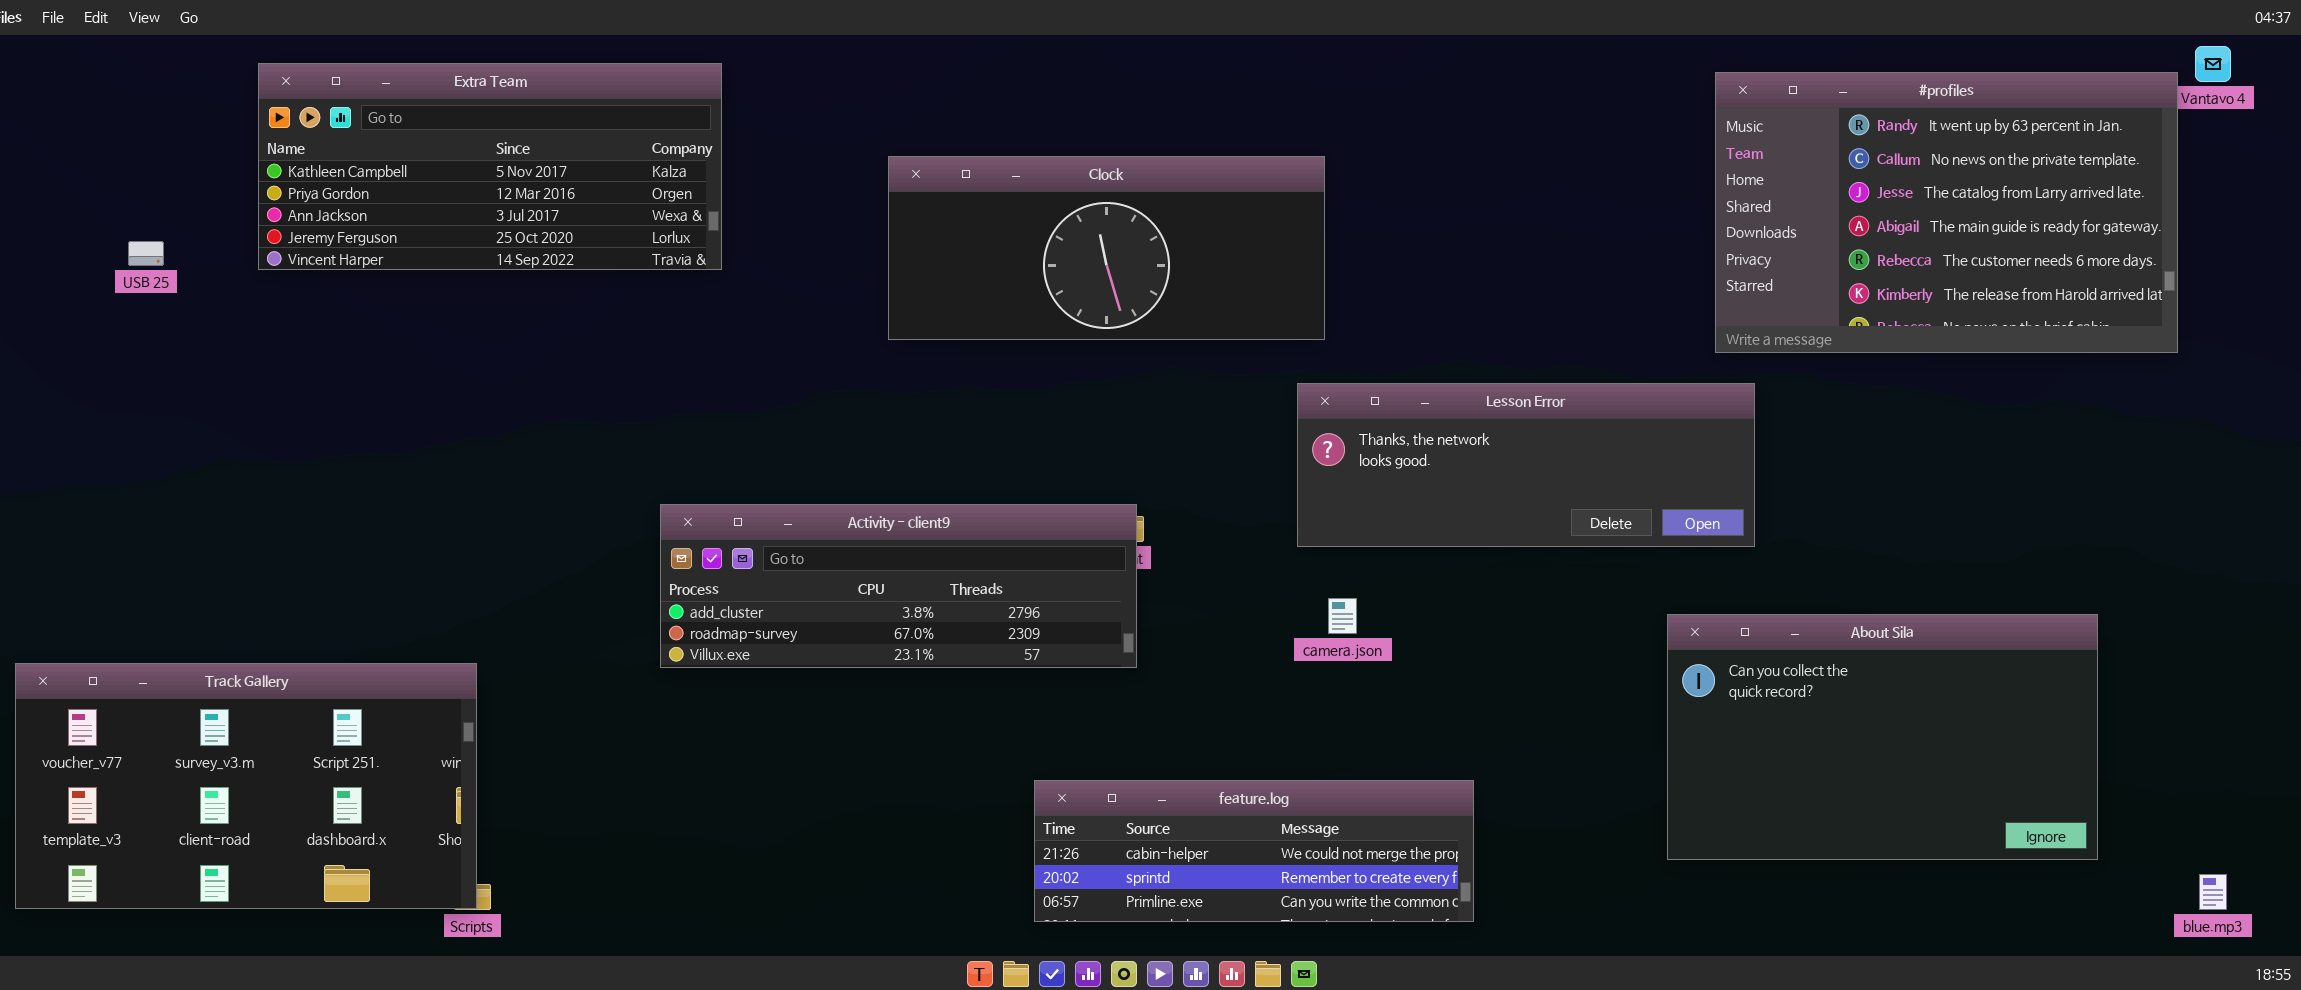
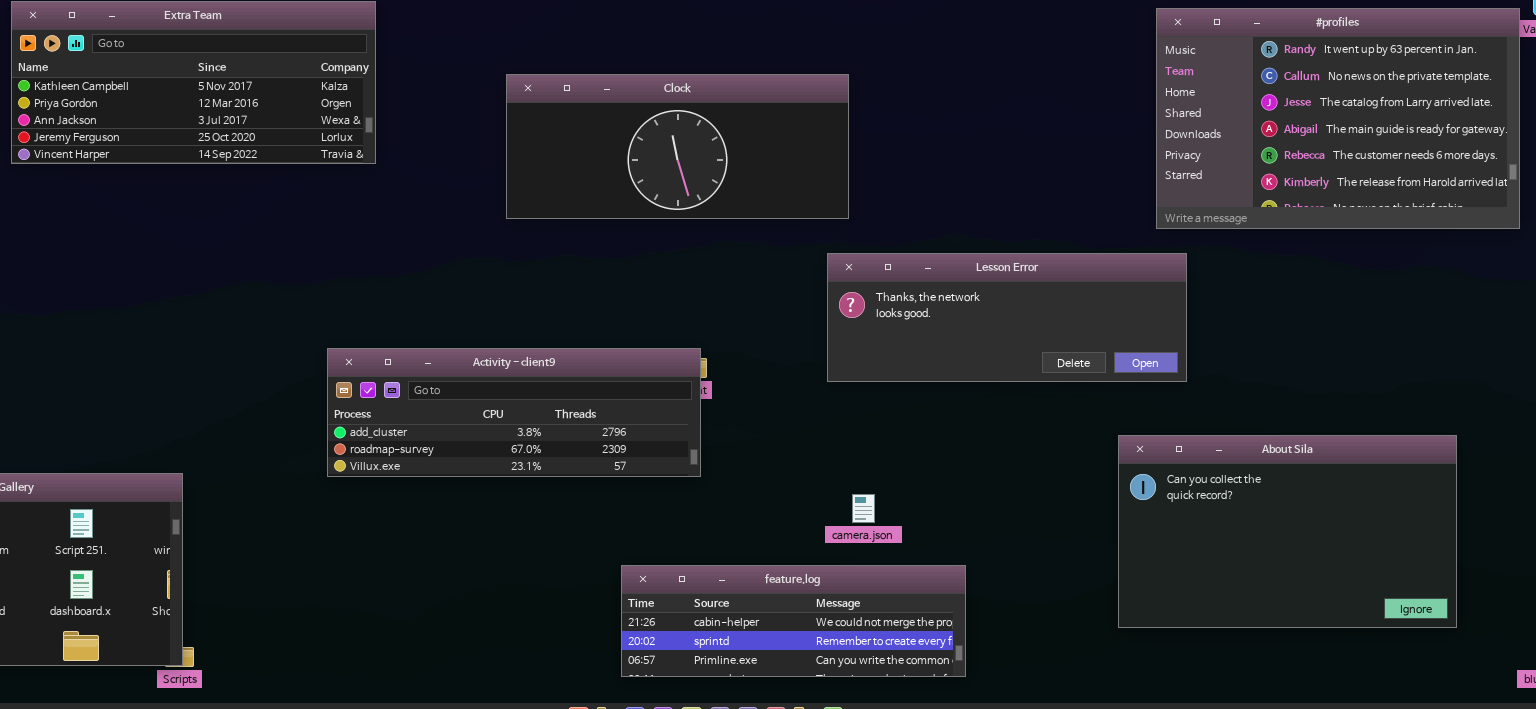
camera.json: [1328,598,1357,634] -> [852,494,875,523], moved

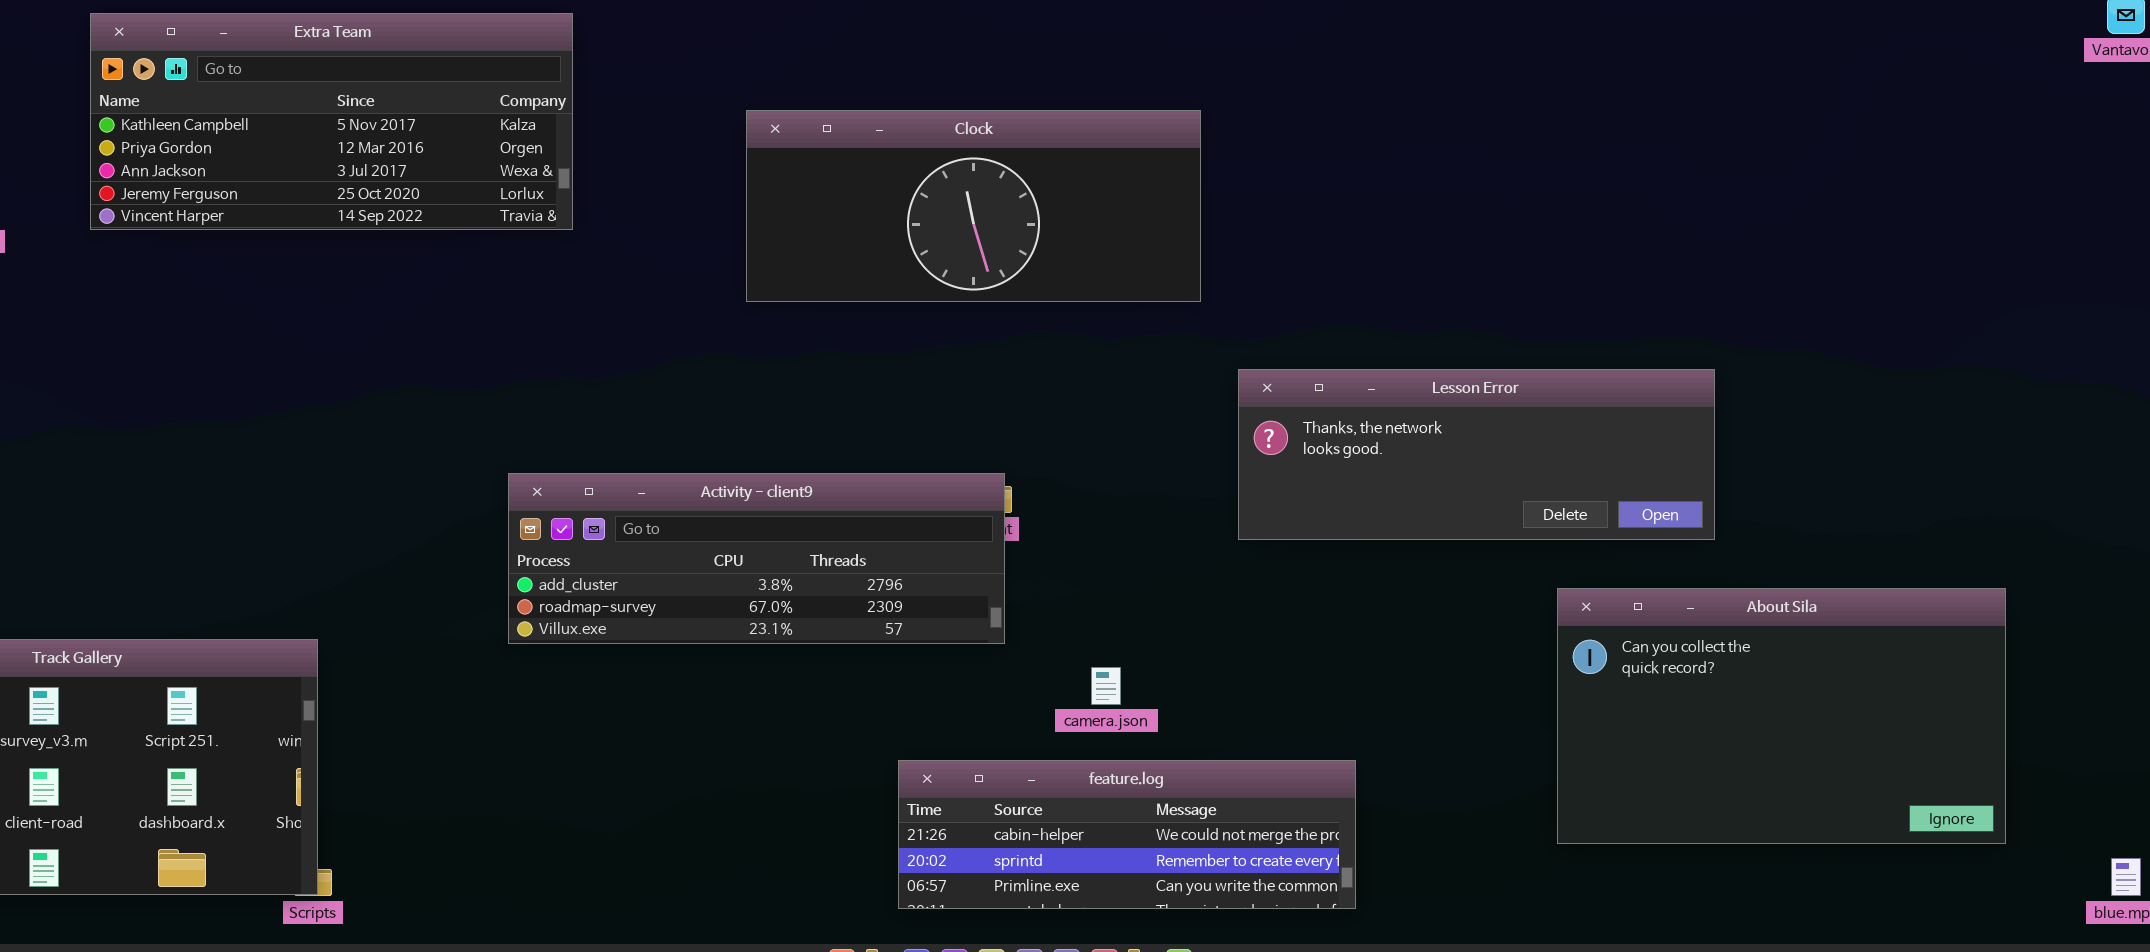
#profiles: [1156,8,1520,229] -> none, closed
Lesson Error: [827,253,1187,382] -> [1238,369,1715,540], moved
camera.json: [852,494,875,523] -> [1091,667,1121,705], moved

